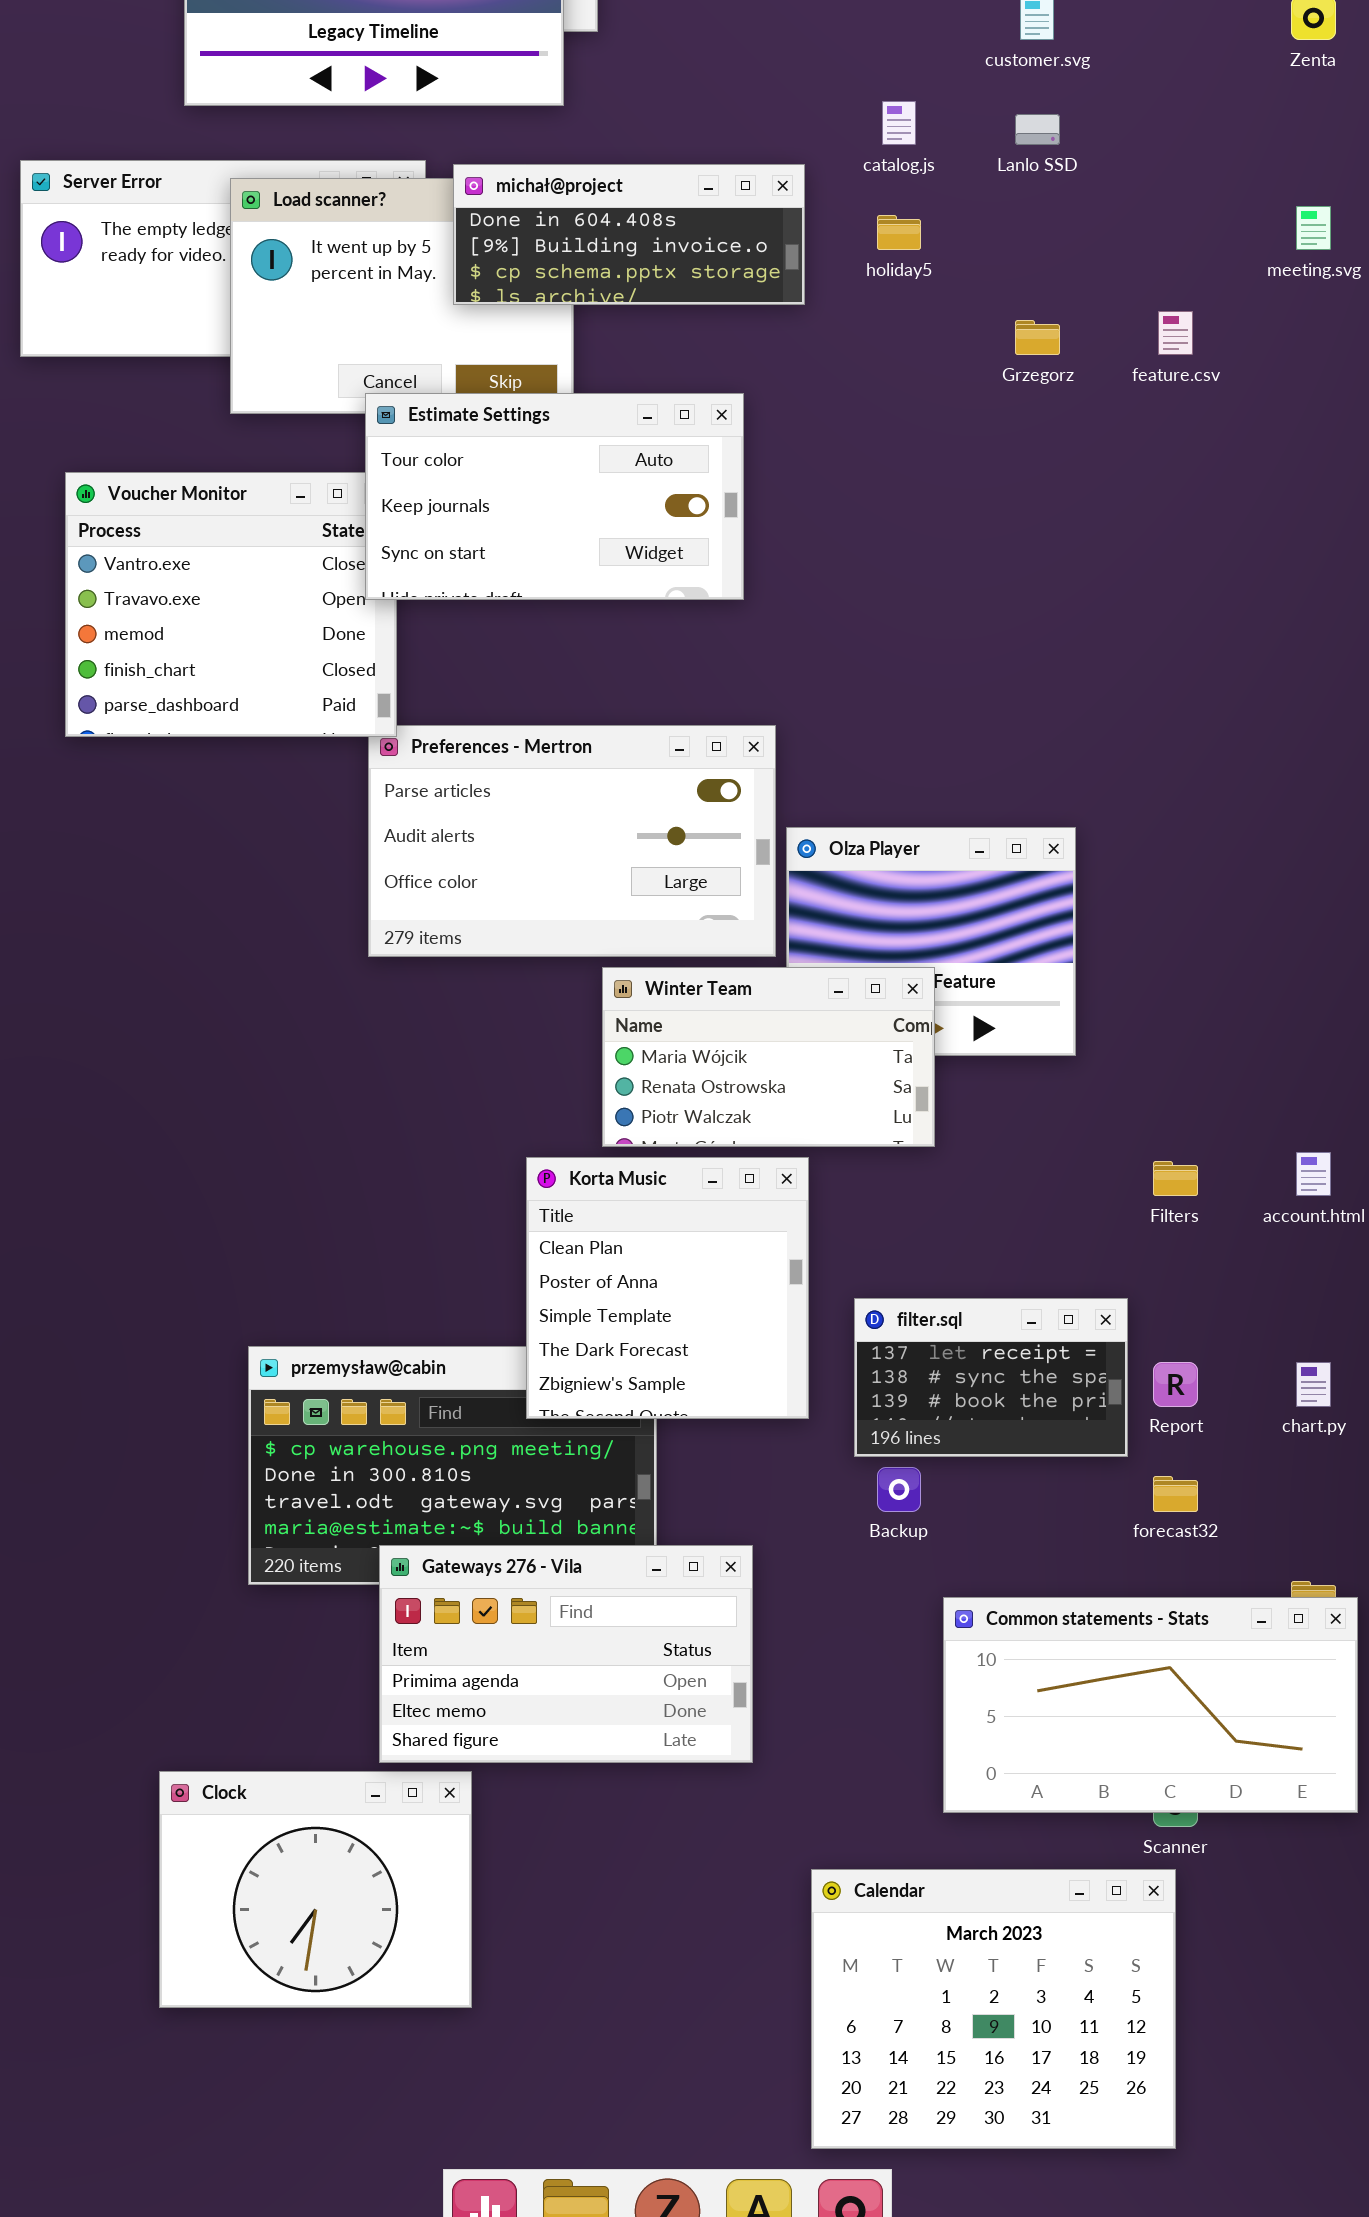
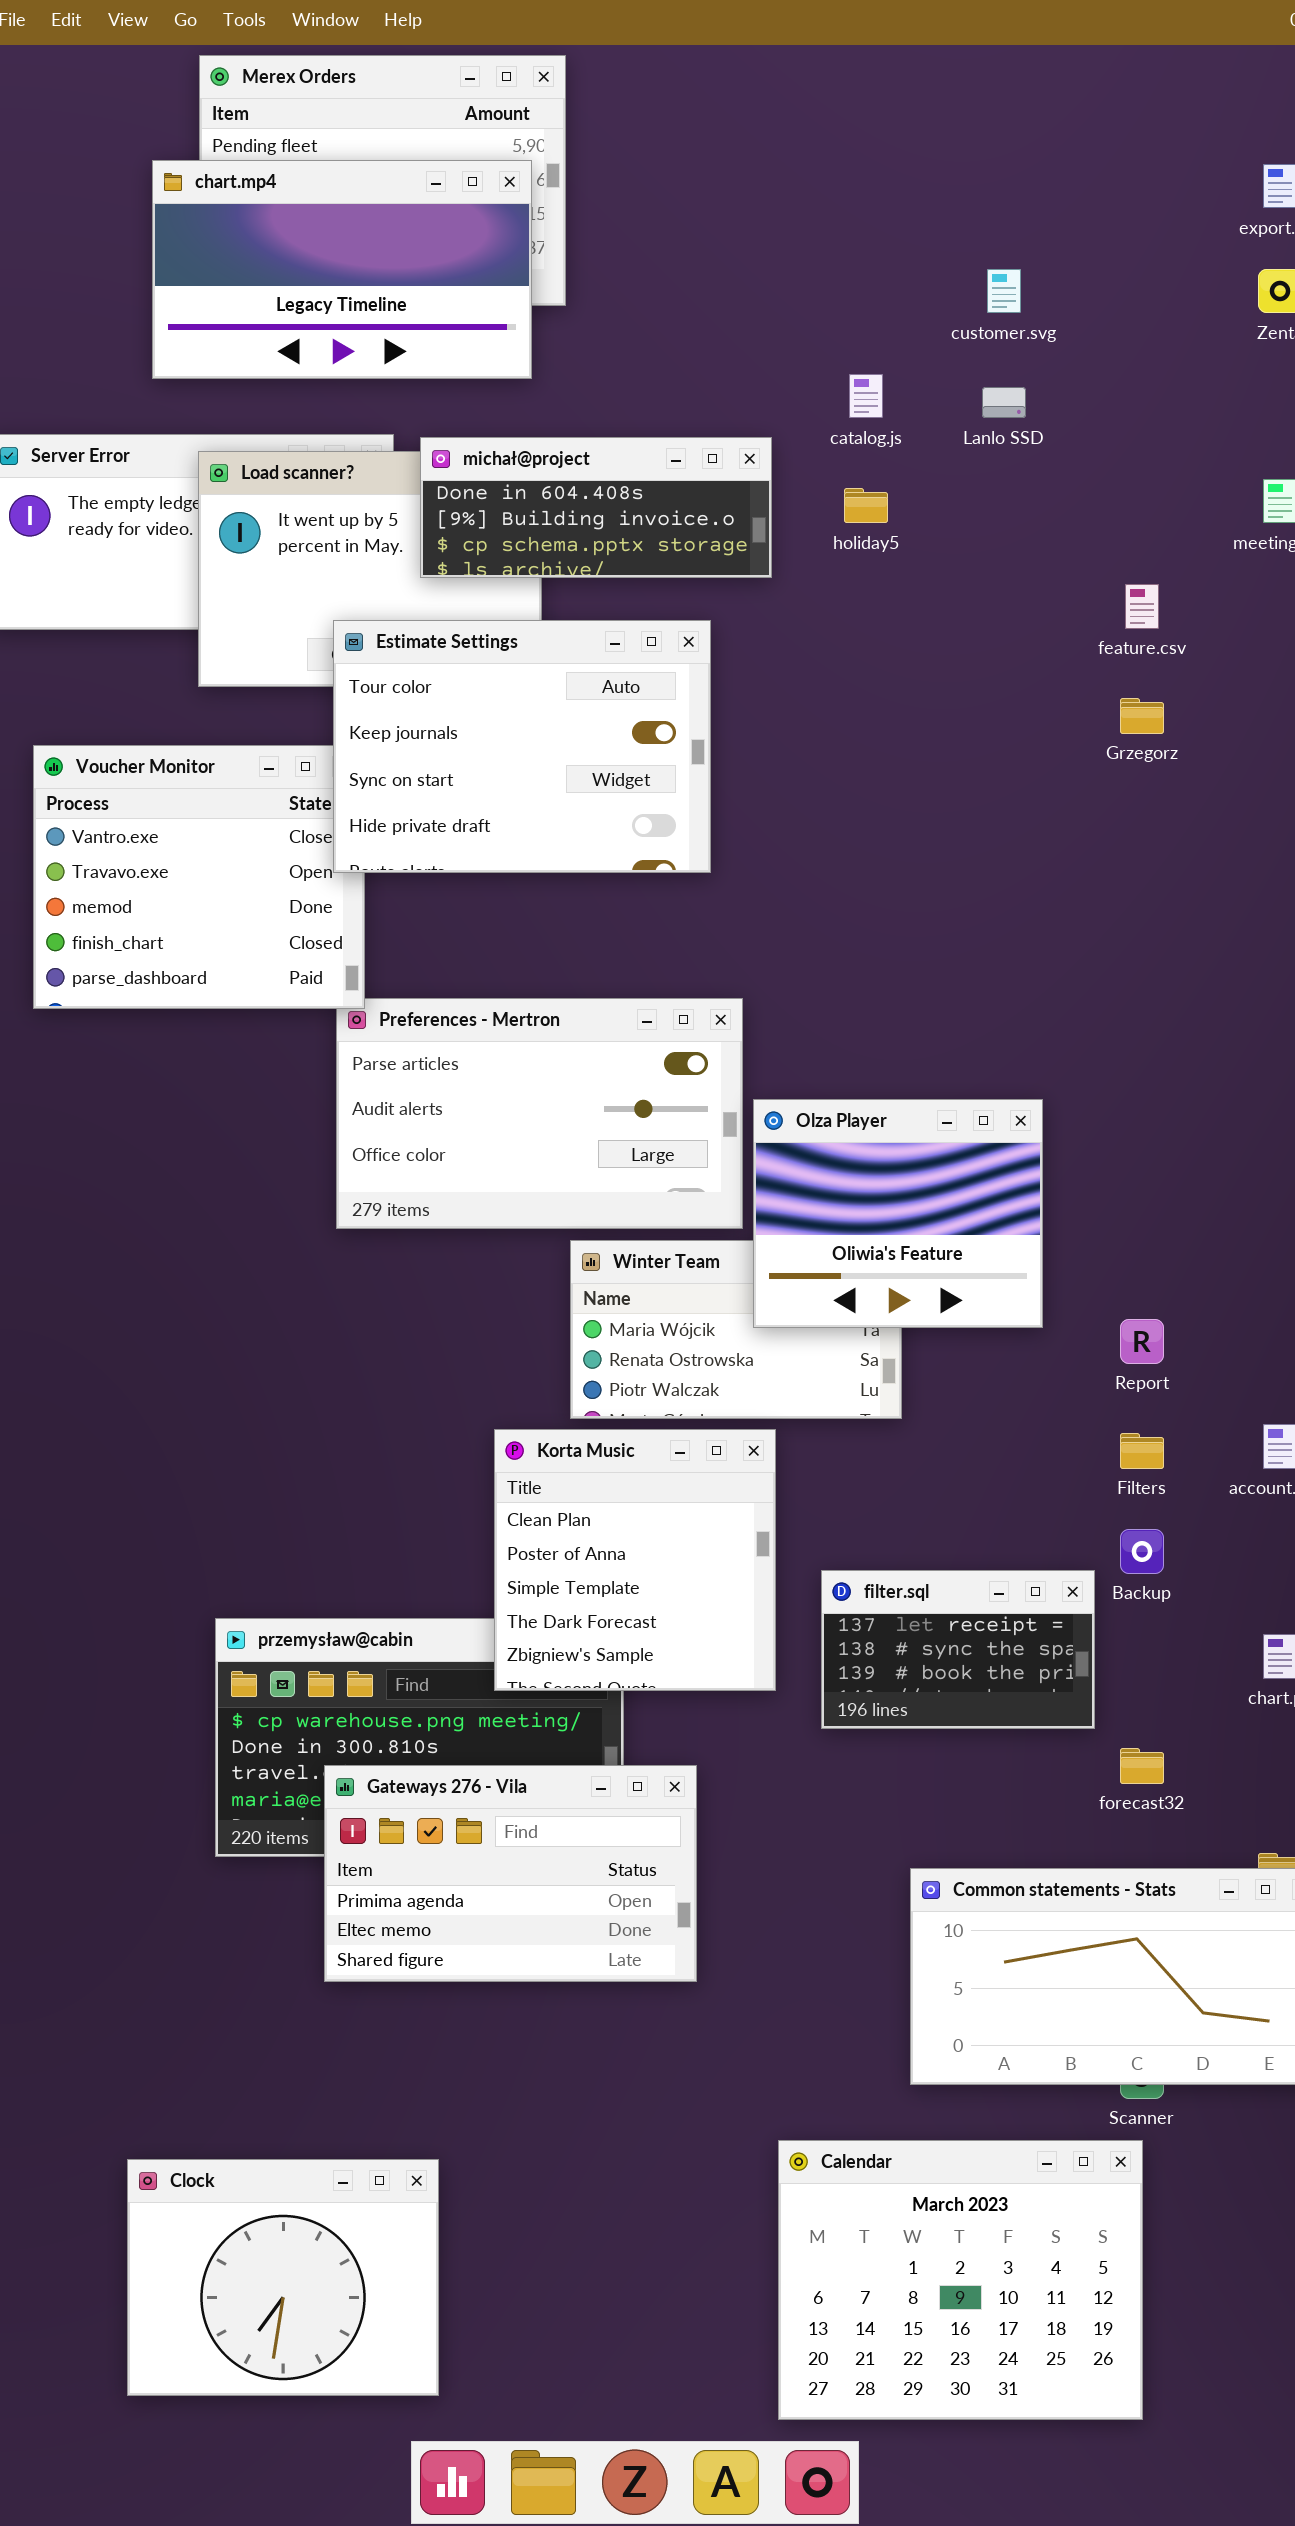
Grzegorz: [1015,320,1060,355] -> [1120,698,1164,734], moved
Estimate Settings: [365,393,744,600] -> [333,620,711,873], resized
Olza Player: [786,827,1076,1056] -> [753,1099,1043,1328], raised
Report: [1153,1362,1198,1407] -> [1120,1319,1164,1364], moved
Backup: [877,1467,921,1512] -> [1120,1529,1164,1574], moved
Gateways 276 - Vila: [379,1545,753,1763] -> [324,1765,697,1982], moved
Clock: [159,1771,472,2008] -> [127,2159,439,2396], moved

